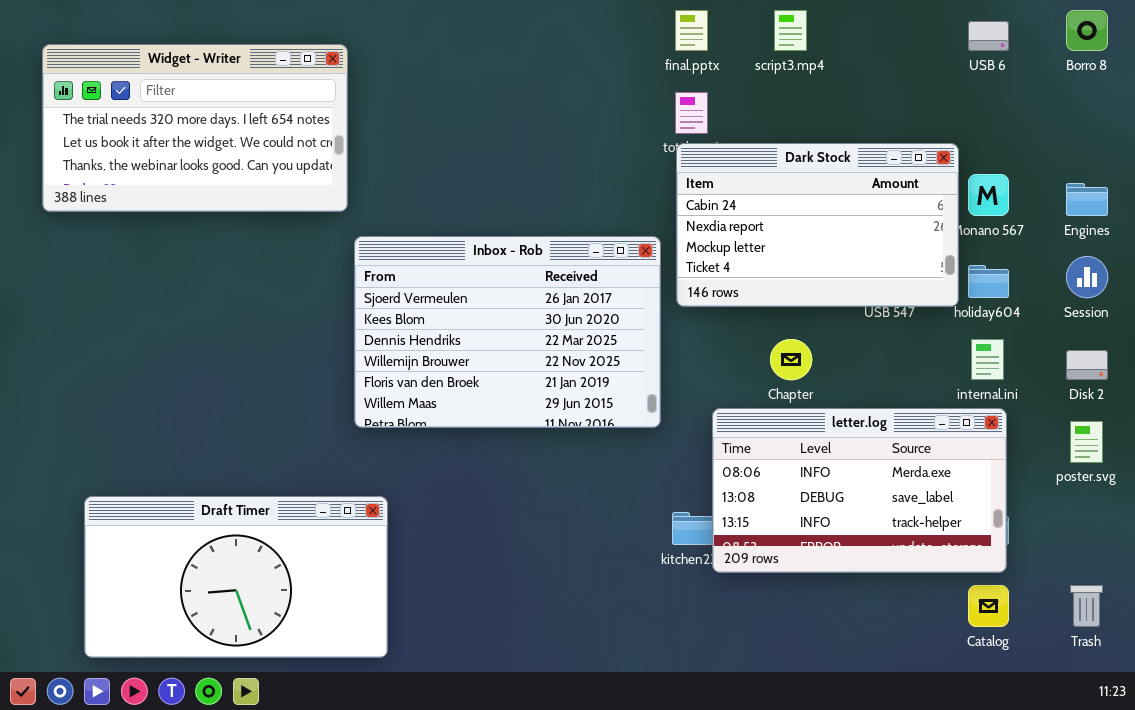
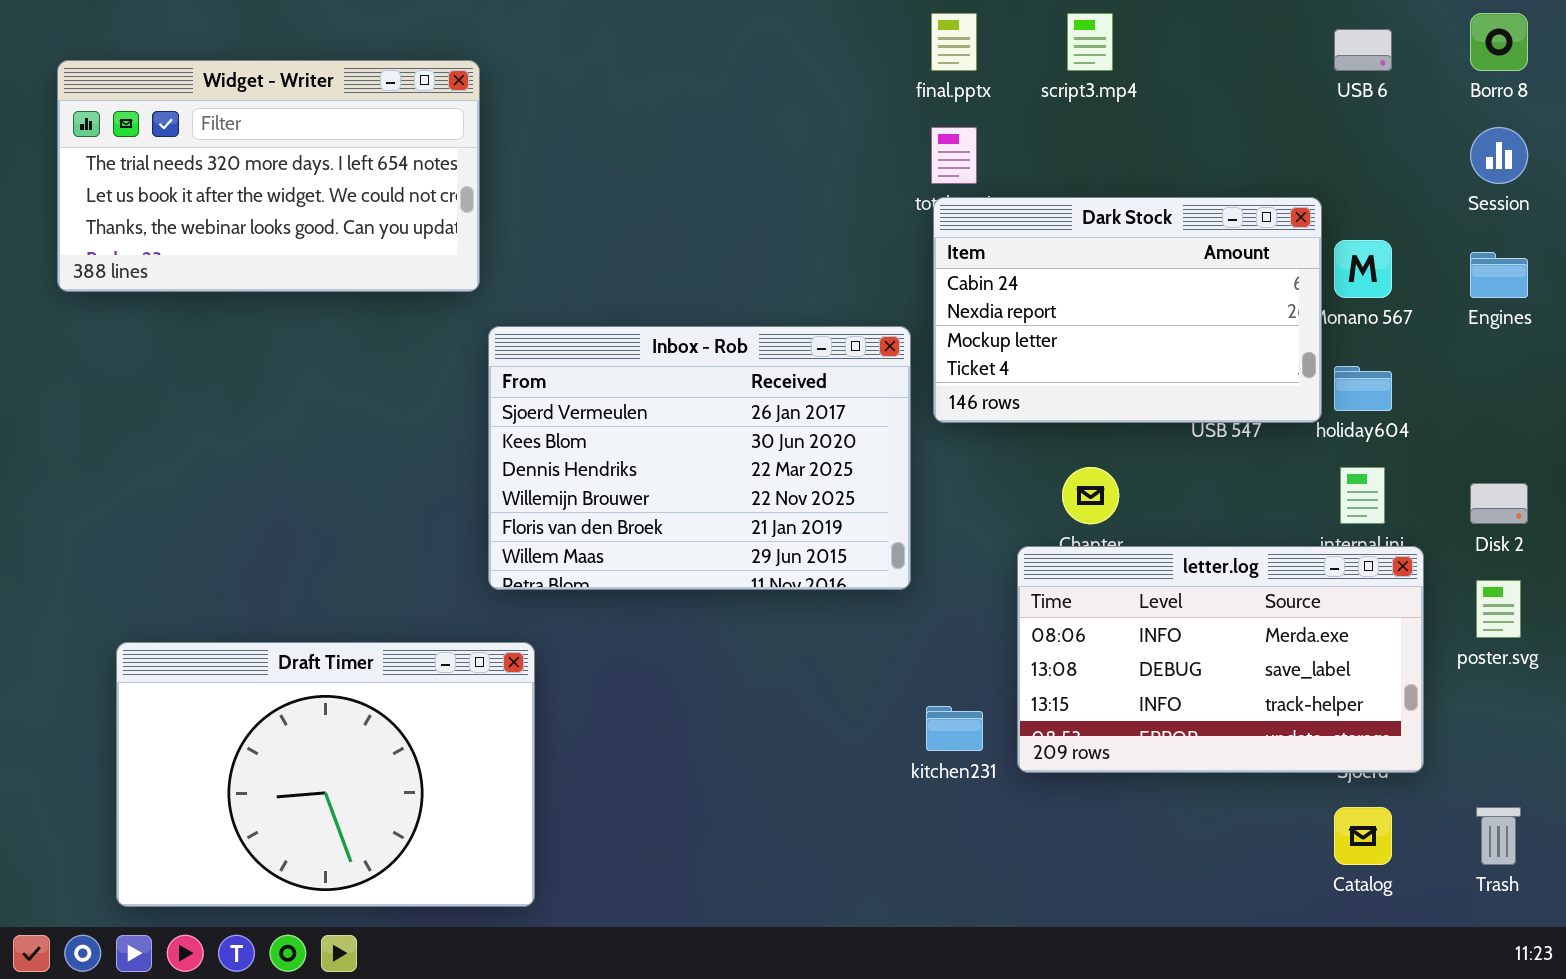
Session: [1066,256,1108,298] -> [1470,127,1528,184], moved
letter.log: [712,408,1007,573] -> [1017,546,1424,773], moved
Draft Timer: [84,496,388,658] -> [116,642,535,907], resized

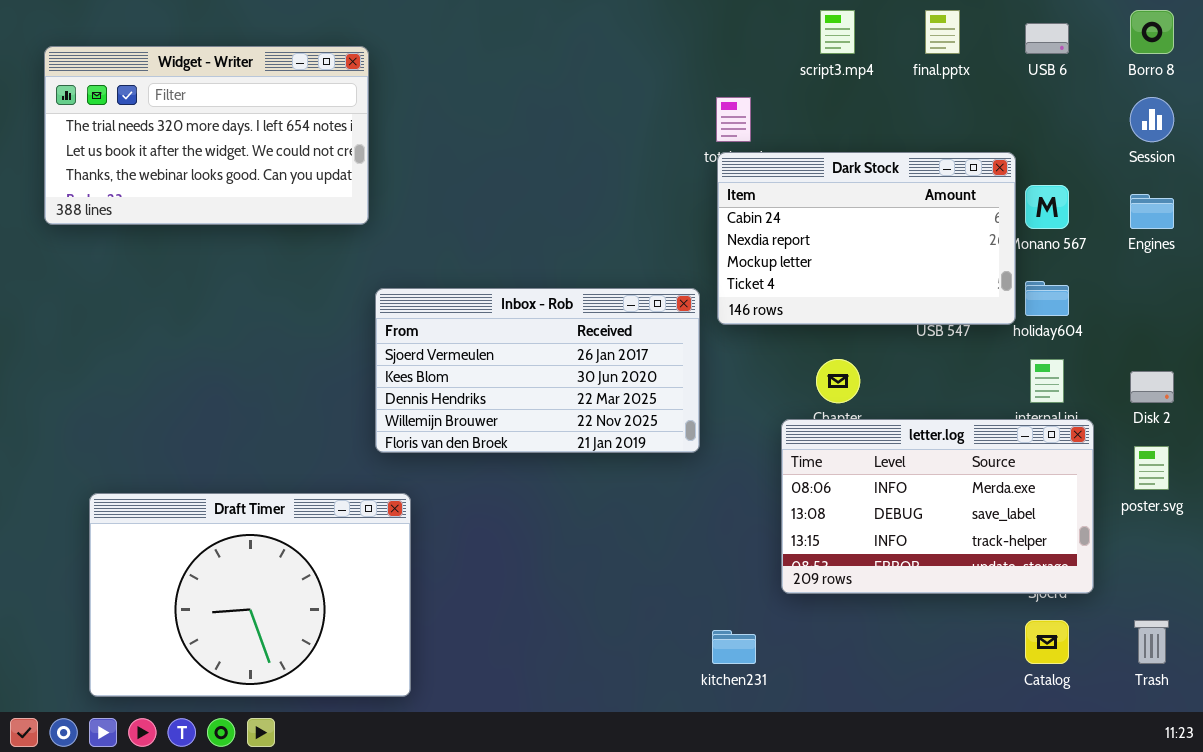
final.pptx: [931,13,977,71] -> [925,10,960,54], moved
Inbox - Rob: [488,326,911,590] -> [375,288,700,453], resized
kitchen231: [926,706,983,751] -> [712,630,756,664], moved

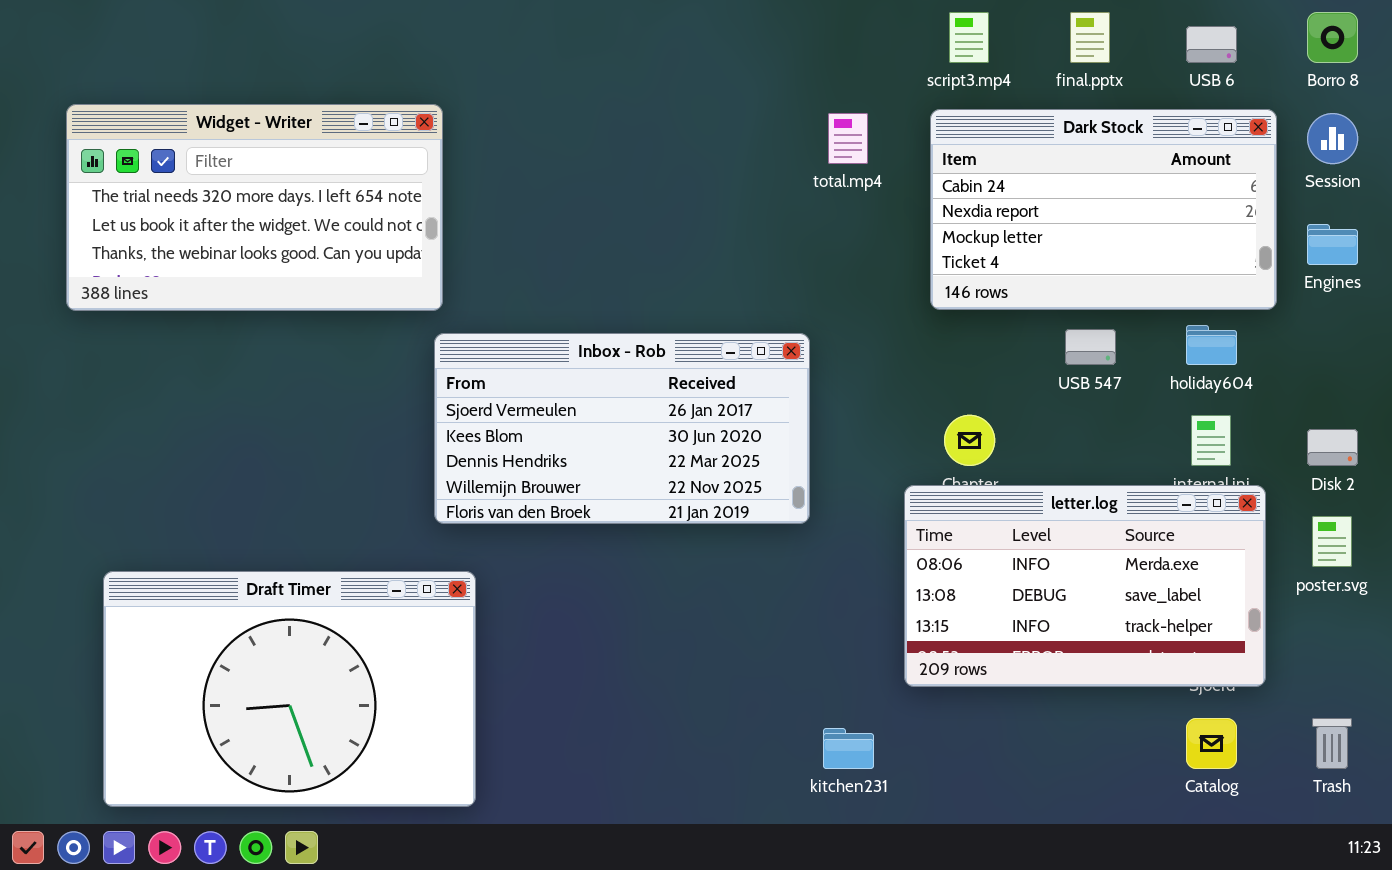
Widget - Writer: [44,46,369,225] -> [66,104,443,311], moved
Dark Stock: [717,152,1016,325] -> [930,109,1277,310], moved

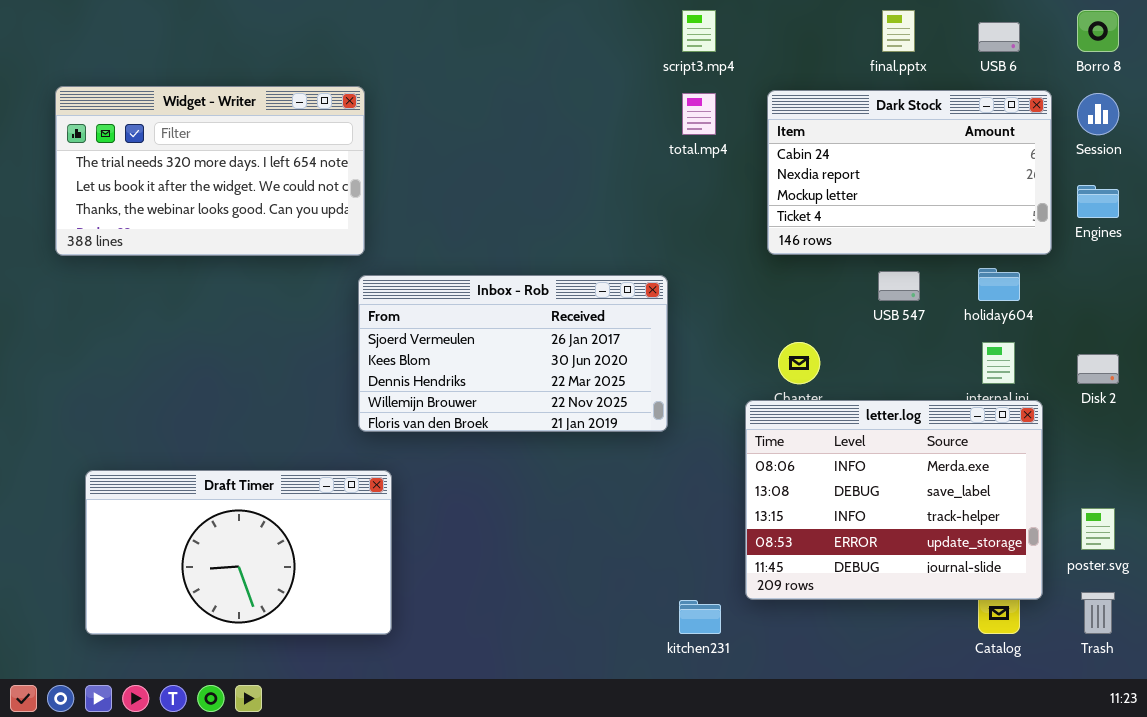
script3.mp4: [949,12,989,63] -> [682,10,716,52], moved
letter.log: [904,485,1266,687] -> [745,400,1043,600], resized
poster.svg: [1312,516,1352,567] -> [1081,508,1115,550], moved
Draft Timer: [103,571,476,807] -> [85,470,392,635], resized

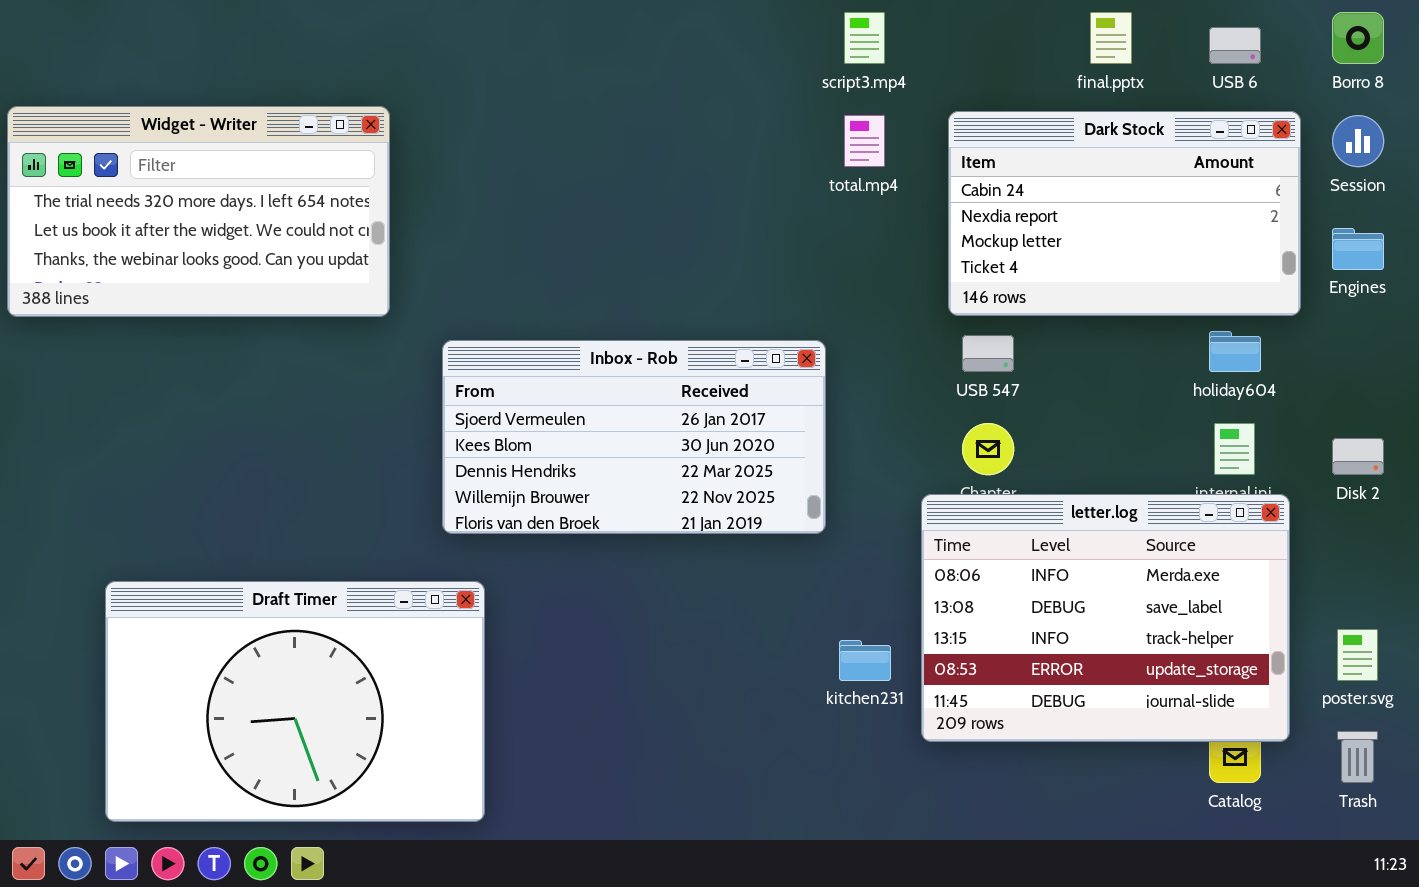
Widget - Writer: [55,86,365,256] -> [7,106,390,317], moved
USB 547: [878,271,920,301] -> [962,335,1014,372], moved
Draft Timer: [85,470,392,635] -> [105,581,485,822], resized
kitchen231: [679,600,721,634] -> [839,640,891,681], moved

